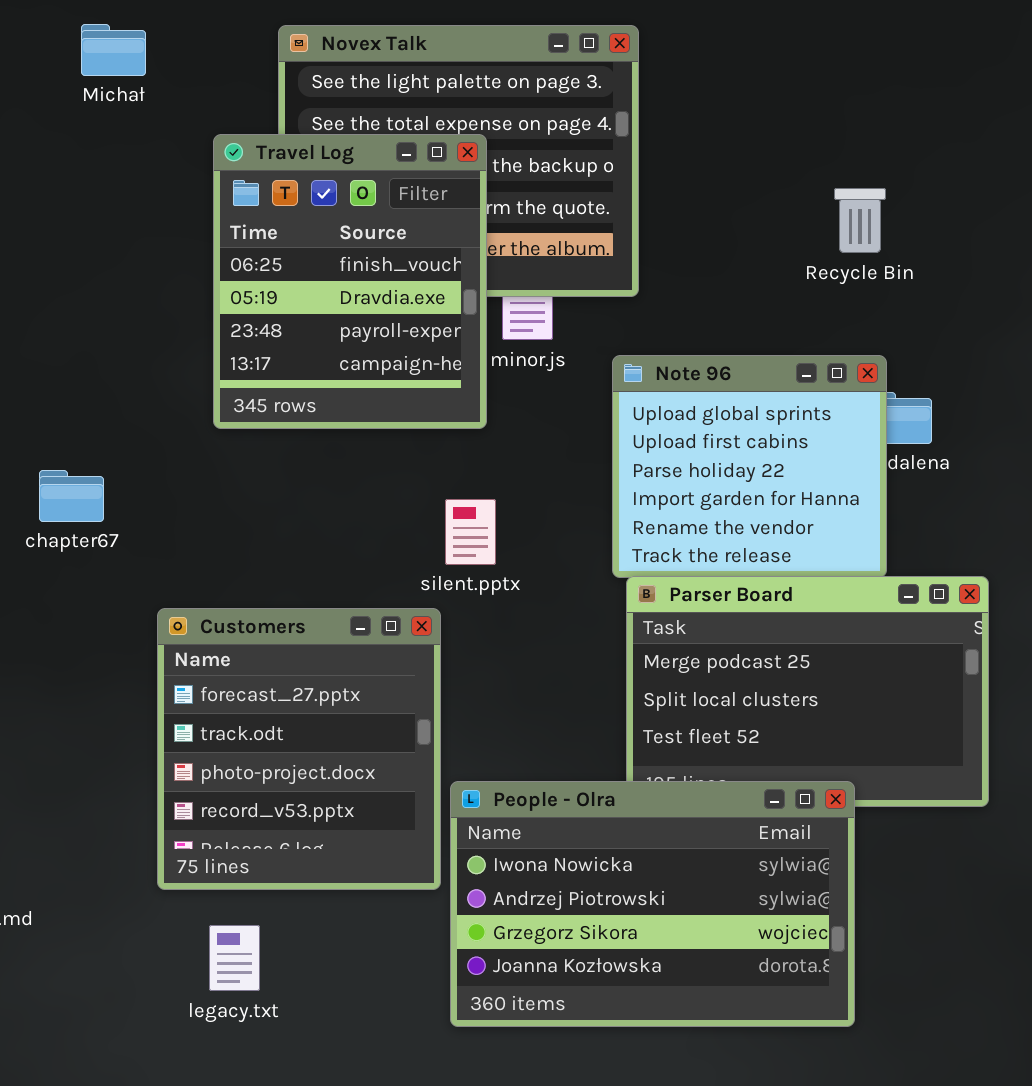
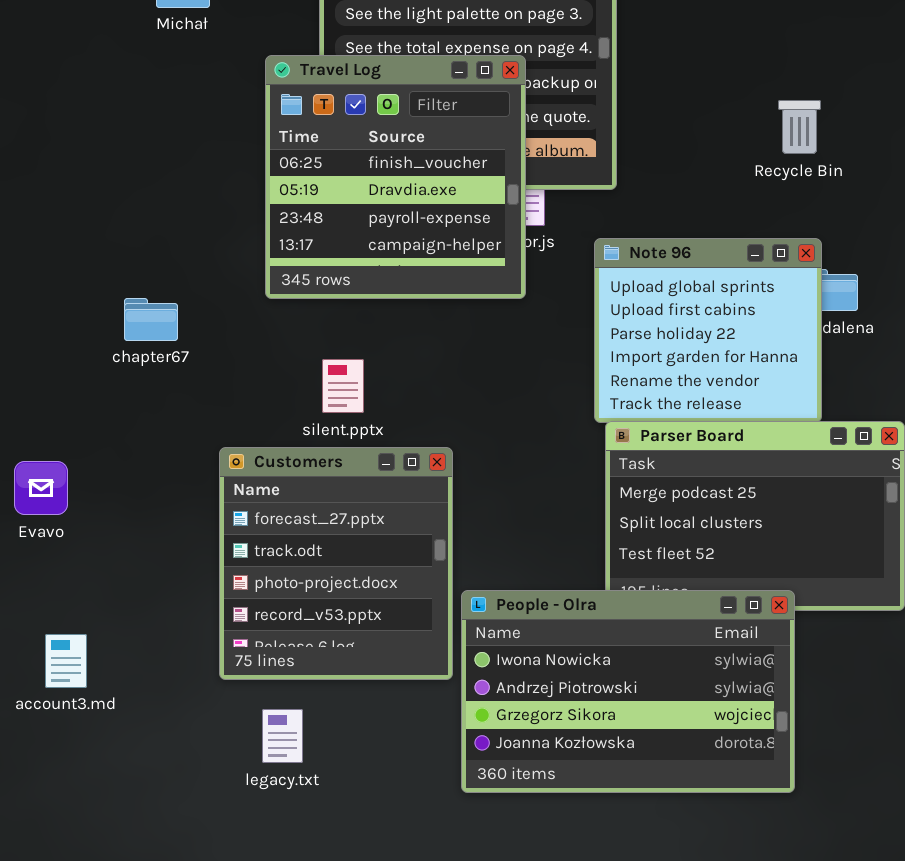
Travel Log: [213,134,487,429] -> [265,55,526,299], resized
chapter67: [39,470,104,522] -> [124,298,178,341], moved
silent.pptx: [445,499,496,565] -> [322,359,364,413], moved

